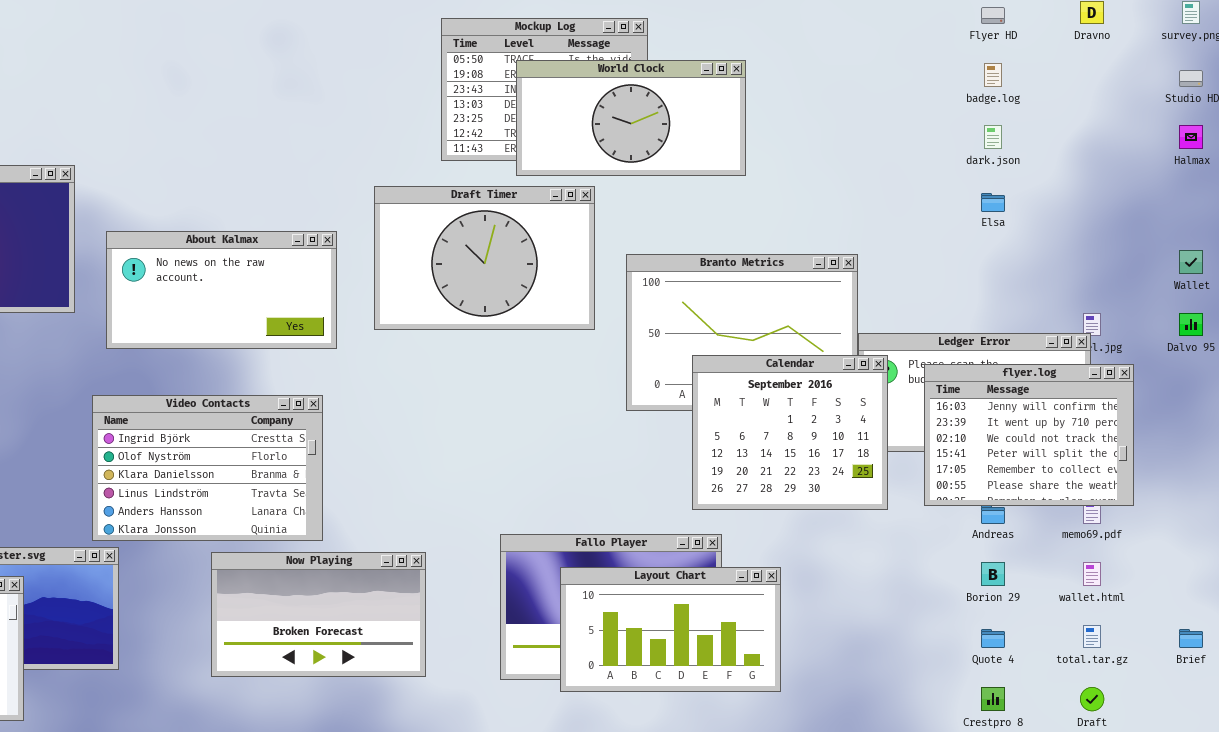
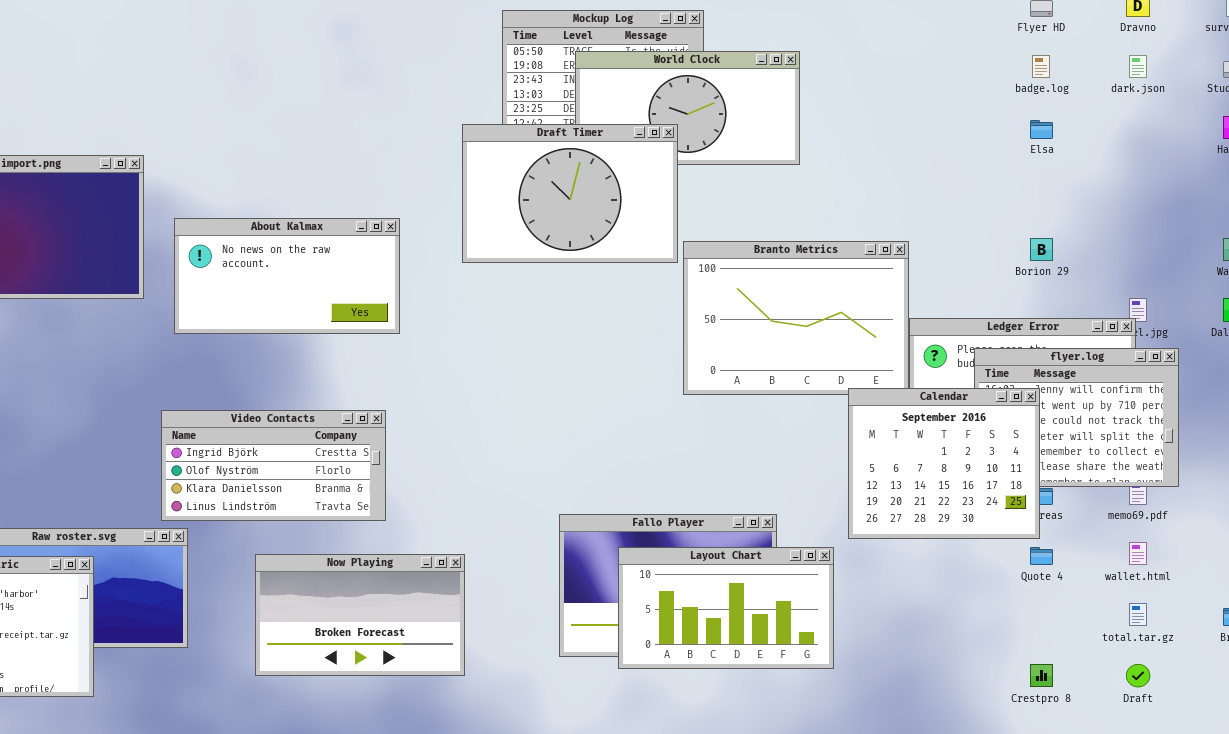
dark.json: [984,125,1002,149] -> [1129,55,1147,78], moved
Draft Timer: [374,186,595,330] -> [462,124,678,263], moved
Elsa: [981,193,1005,212] -> [1030,120,1053,139], moved
Calendar: [692,355,888,510] -> [848,388,1040,539], moved
Video Contacts: [92,395,323,541] -> [161,410,386,521], resized
Now Playing: [211,552,426,677] -> [255,554,465,676], moved
Borion 29: [981,562,1005,586] -> [1030,238,1053,261], moved
Quote 4: [981,629,1005,648] -> [1030,547,1053,565], moved

